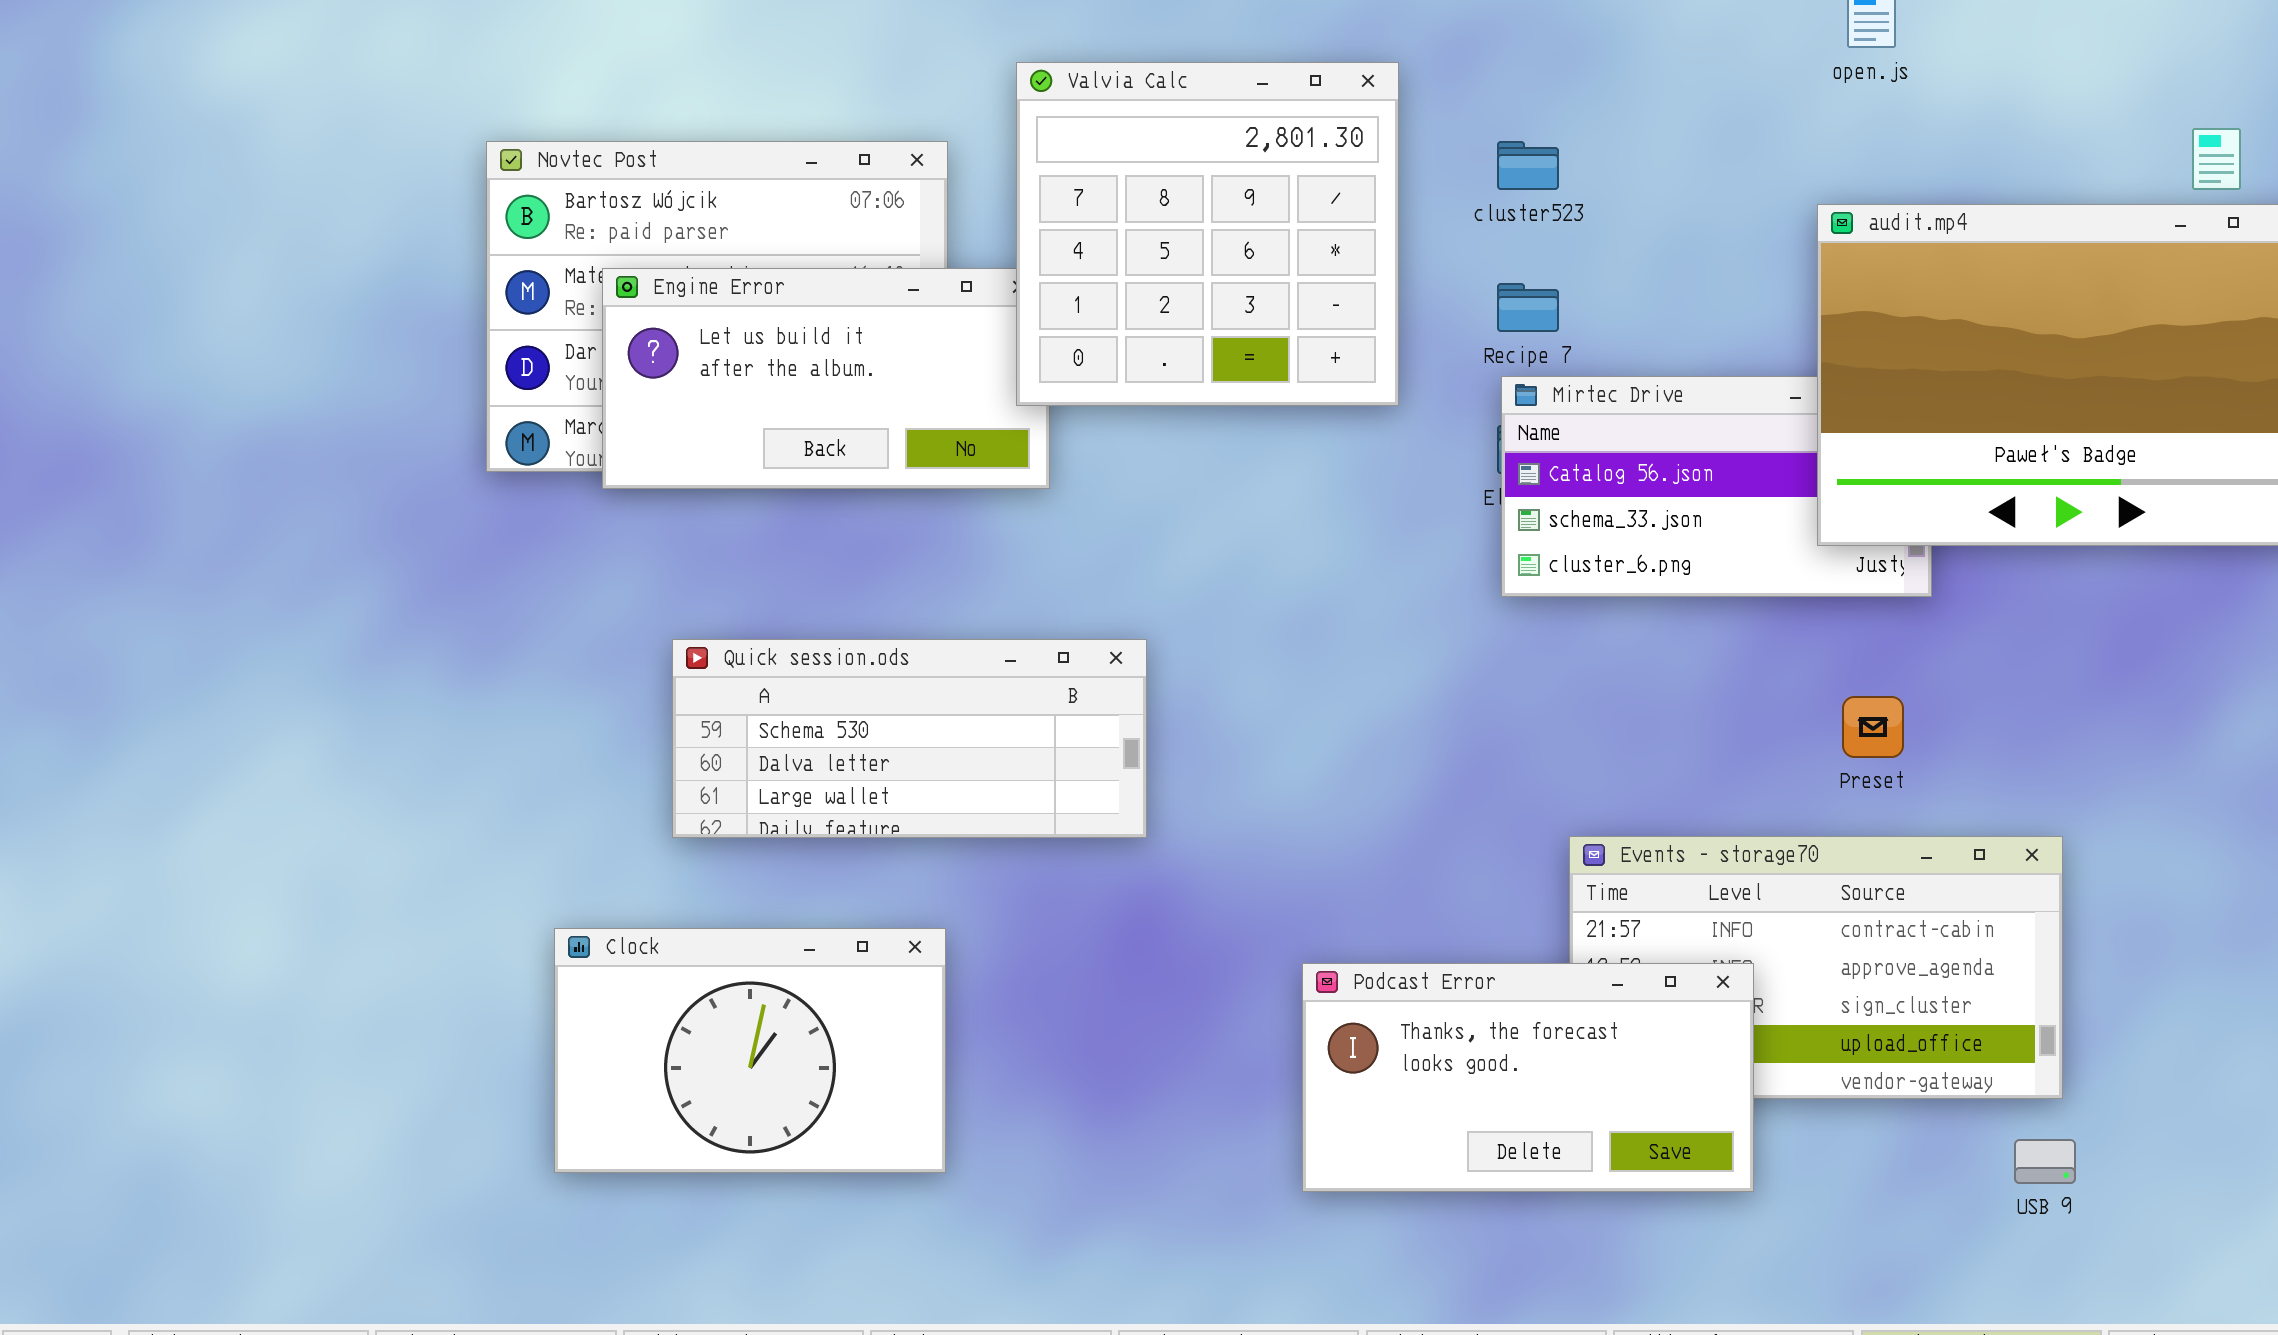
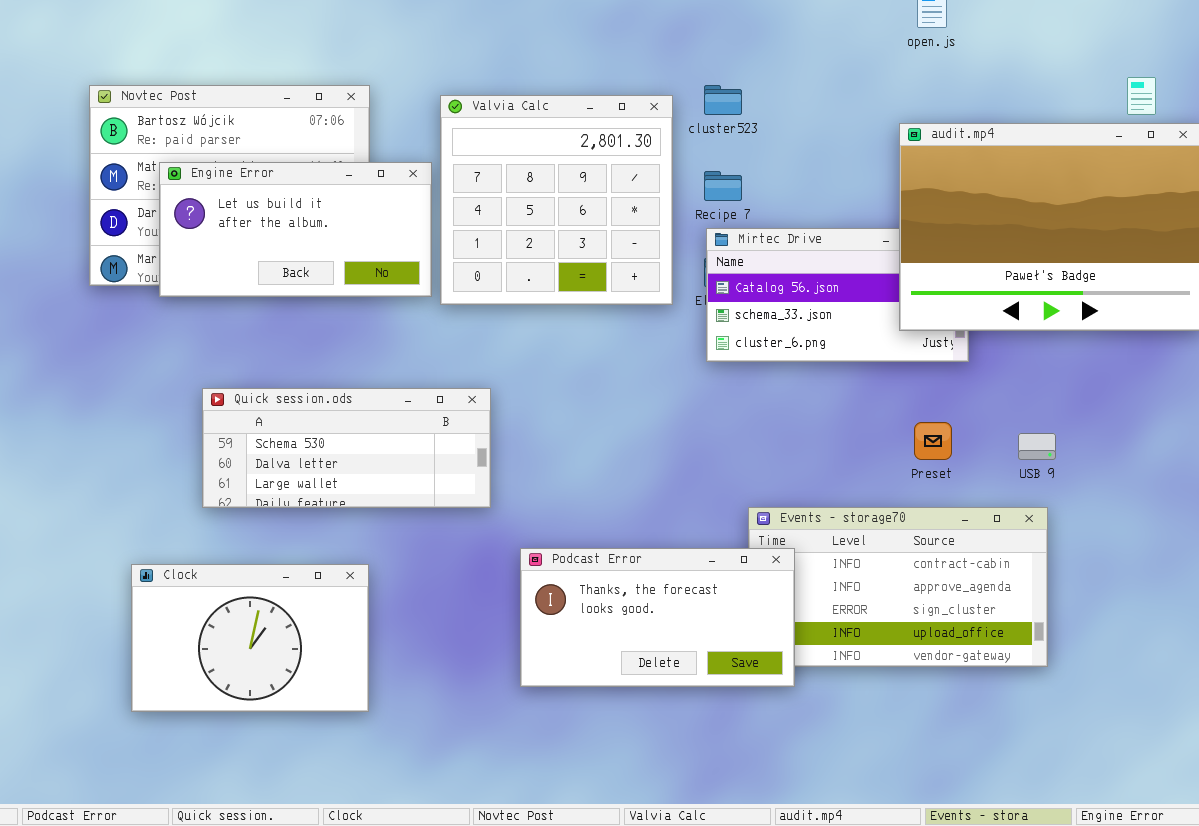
Valvia Calc: [1016,62,1399,406] -> [440,95,673,305], moved
Podcast Error: [1302,963,1754,1192] -> [520,548,795,687], moved
USB 9: [2014,1139,2076,1184] -> [1018,433,1056,460], moved

